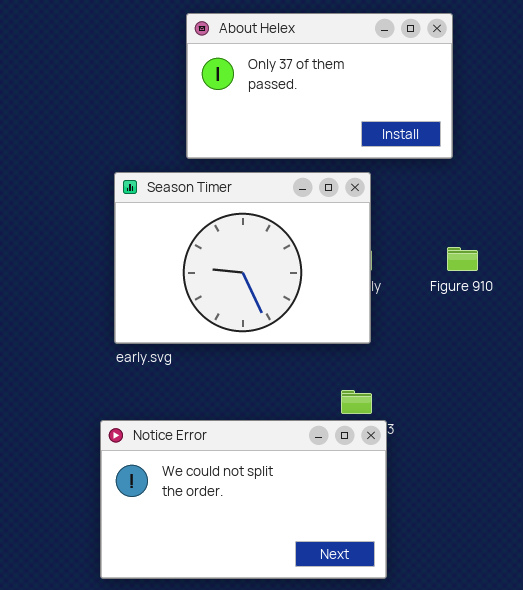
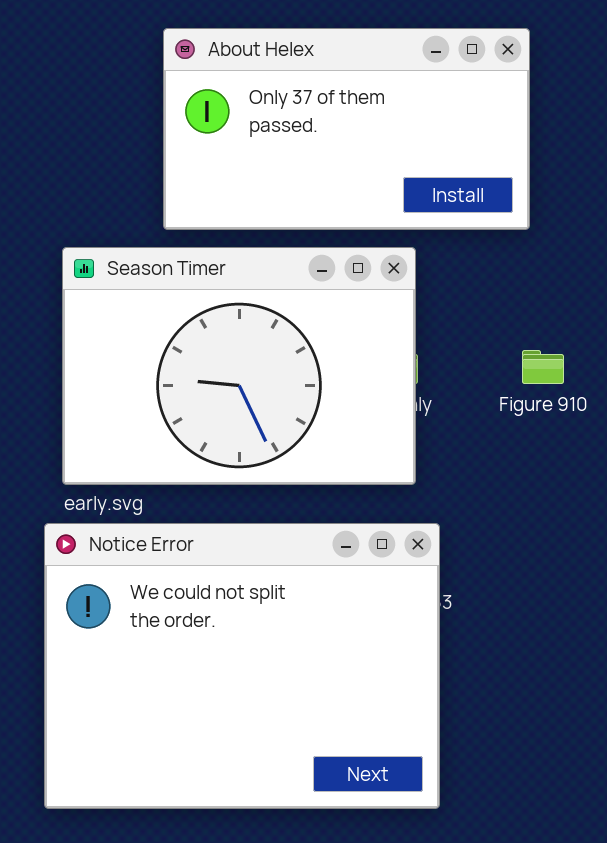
Notice Error: [100,420,387,579] -> [44,523,440,809], resized

